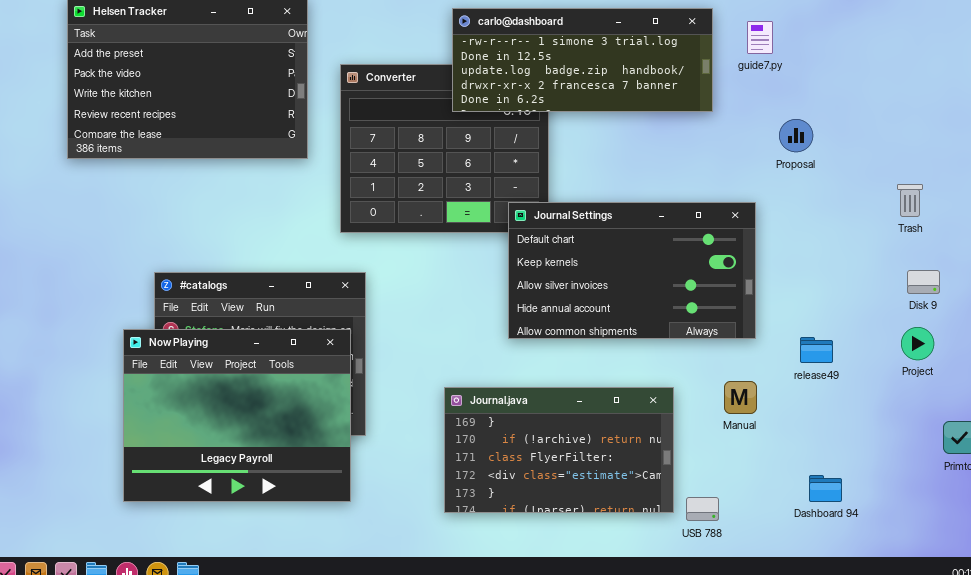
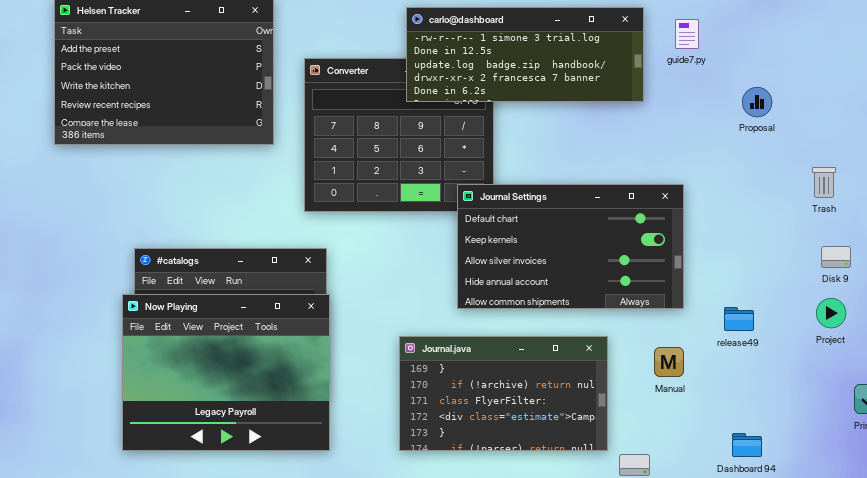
Proposal: [779,119,813,152] -> [742,87,772,117], moved
Now Playing: [123,329,351,502] -> [122,294,330,451], moved
Journal.java: [444,387,674,513] -> [399,336,608,451], moved

